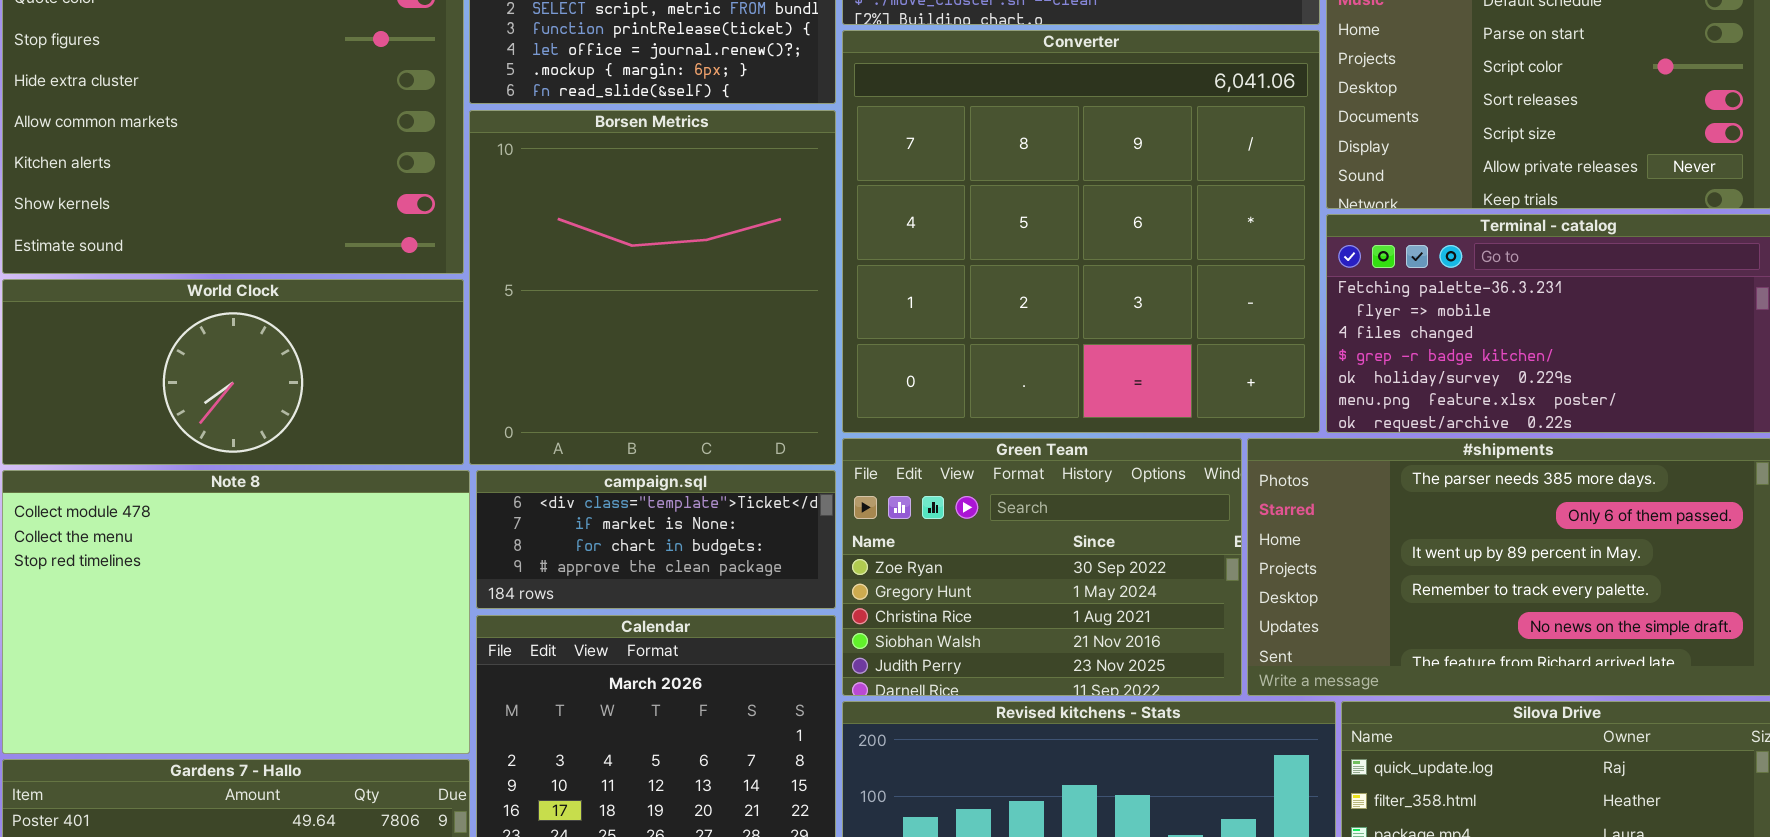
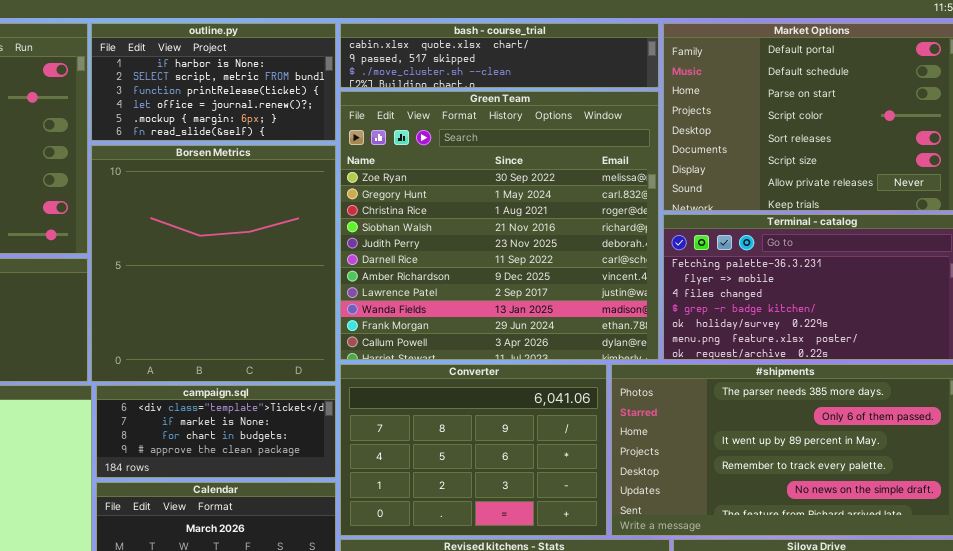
Converter: [842,30,1320,433] -> [340,364,607,536], moved, resized
Green Team: [842,438,1242,696] -> [340,91,659,360], moved, resized

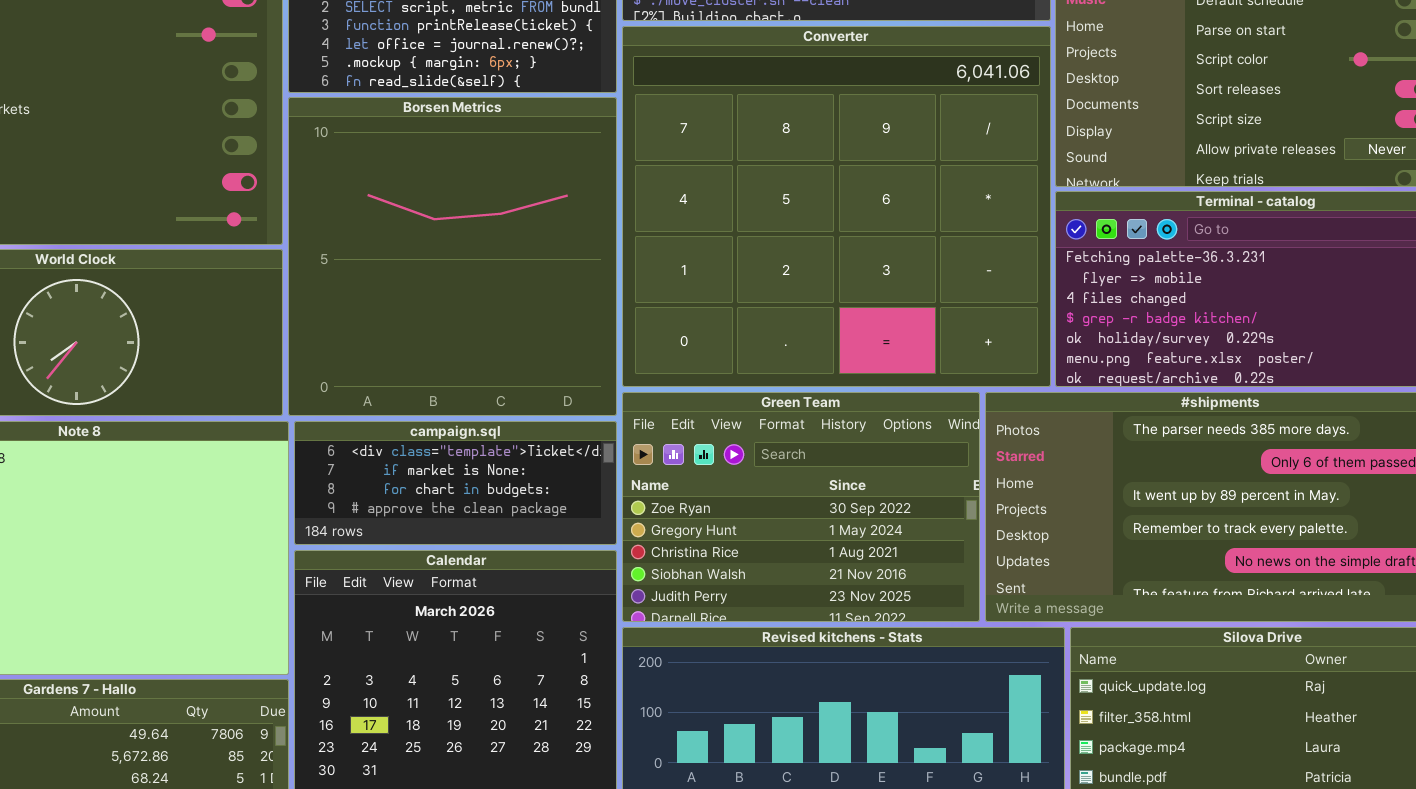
Green Team: [340,91,659,360] -> [622,392,980,622], moved, resized
Converter: [340,364,607,536] -> [622,26,1051,387], moved, resized

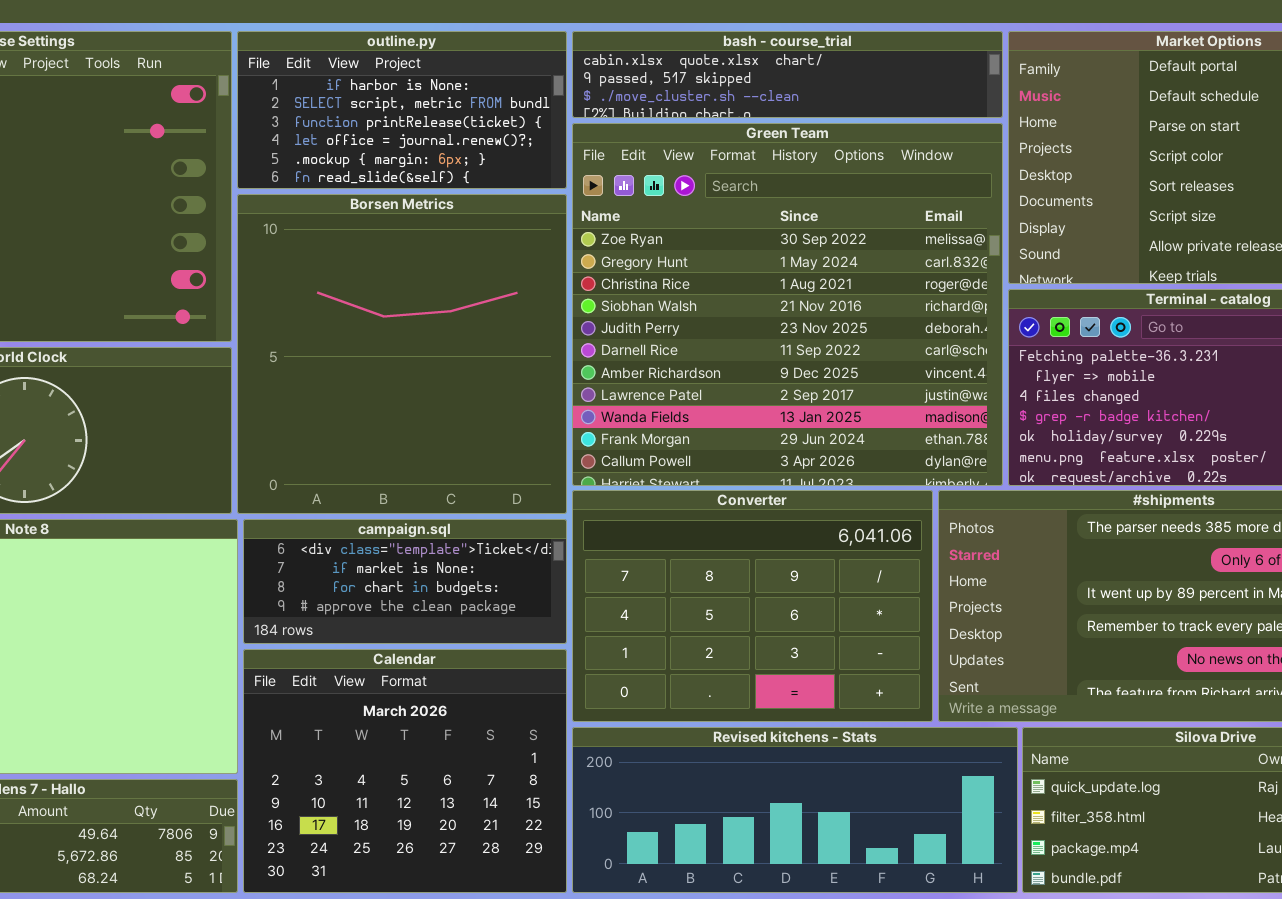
Converter: [622,26,1051,387] -> [572,490,933,722], moved, resized
Green Team: [622,392,980,622] -> [572,123,1003,486], moved, resized

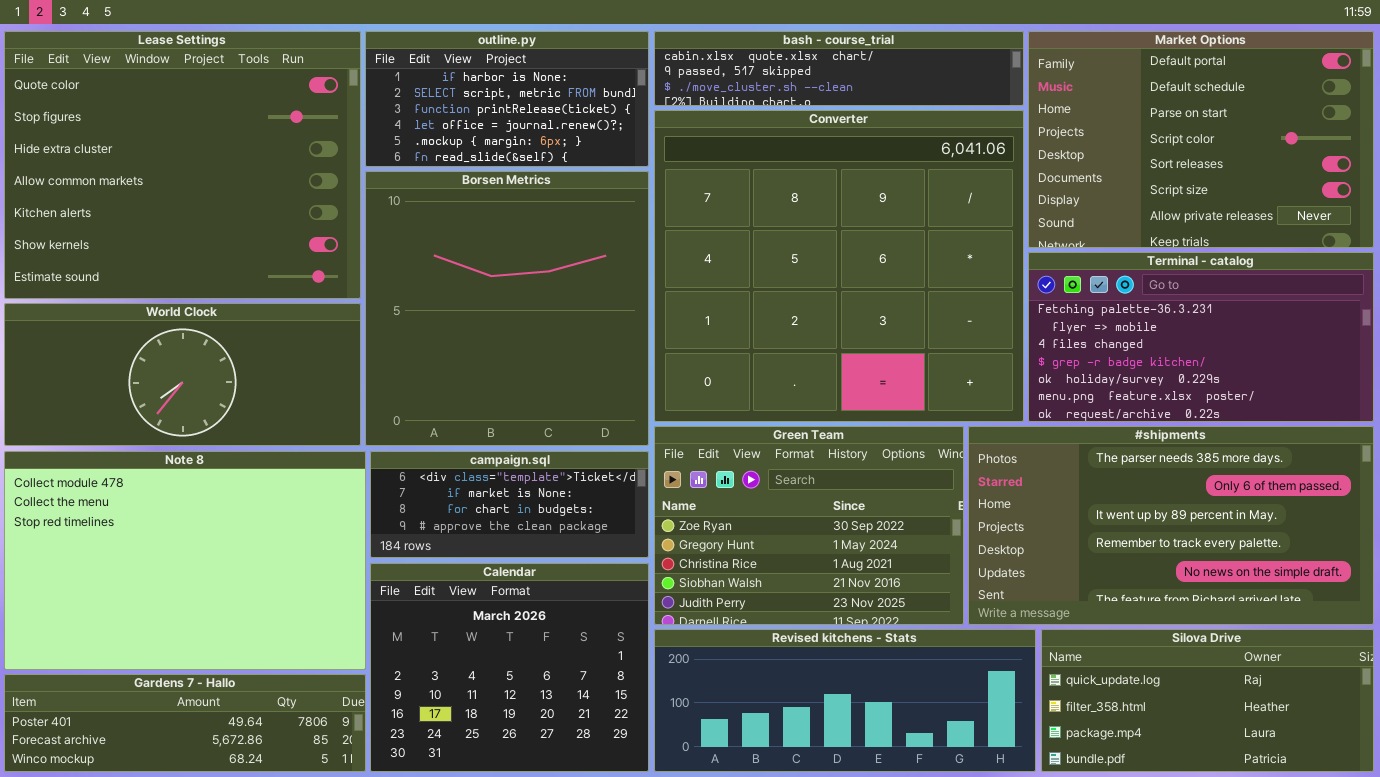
Green Team: [572,123,1003,486] -> [654,426,964,625], moved, resized
Converter: [572,490,933,722] -> [654,110,1024,422], moved, resized

